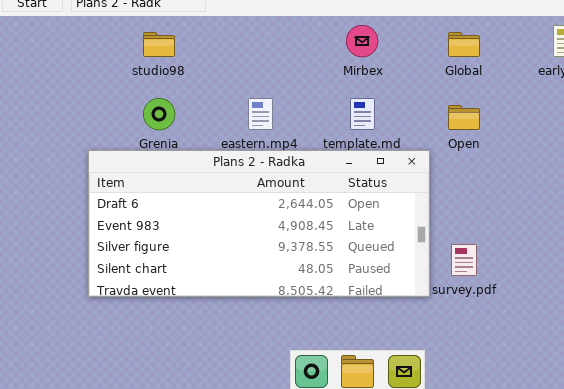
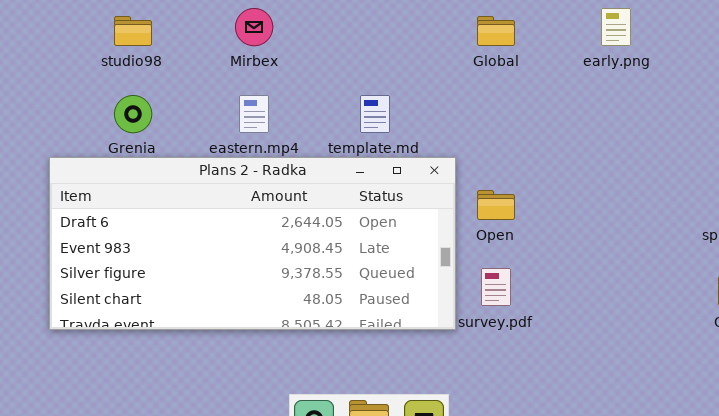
Mirbex: [346,25,378,57] -> [235,8,273,46], moved
Open: [448,105,480,130] -> [477,190,515,220], moved

